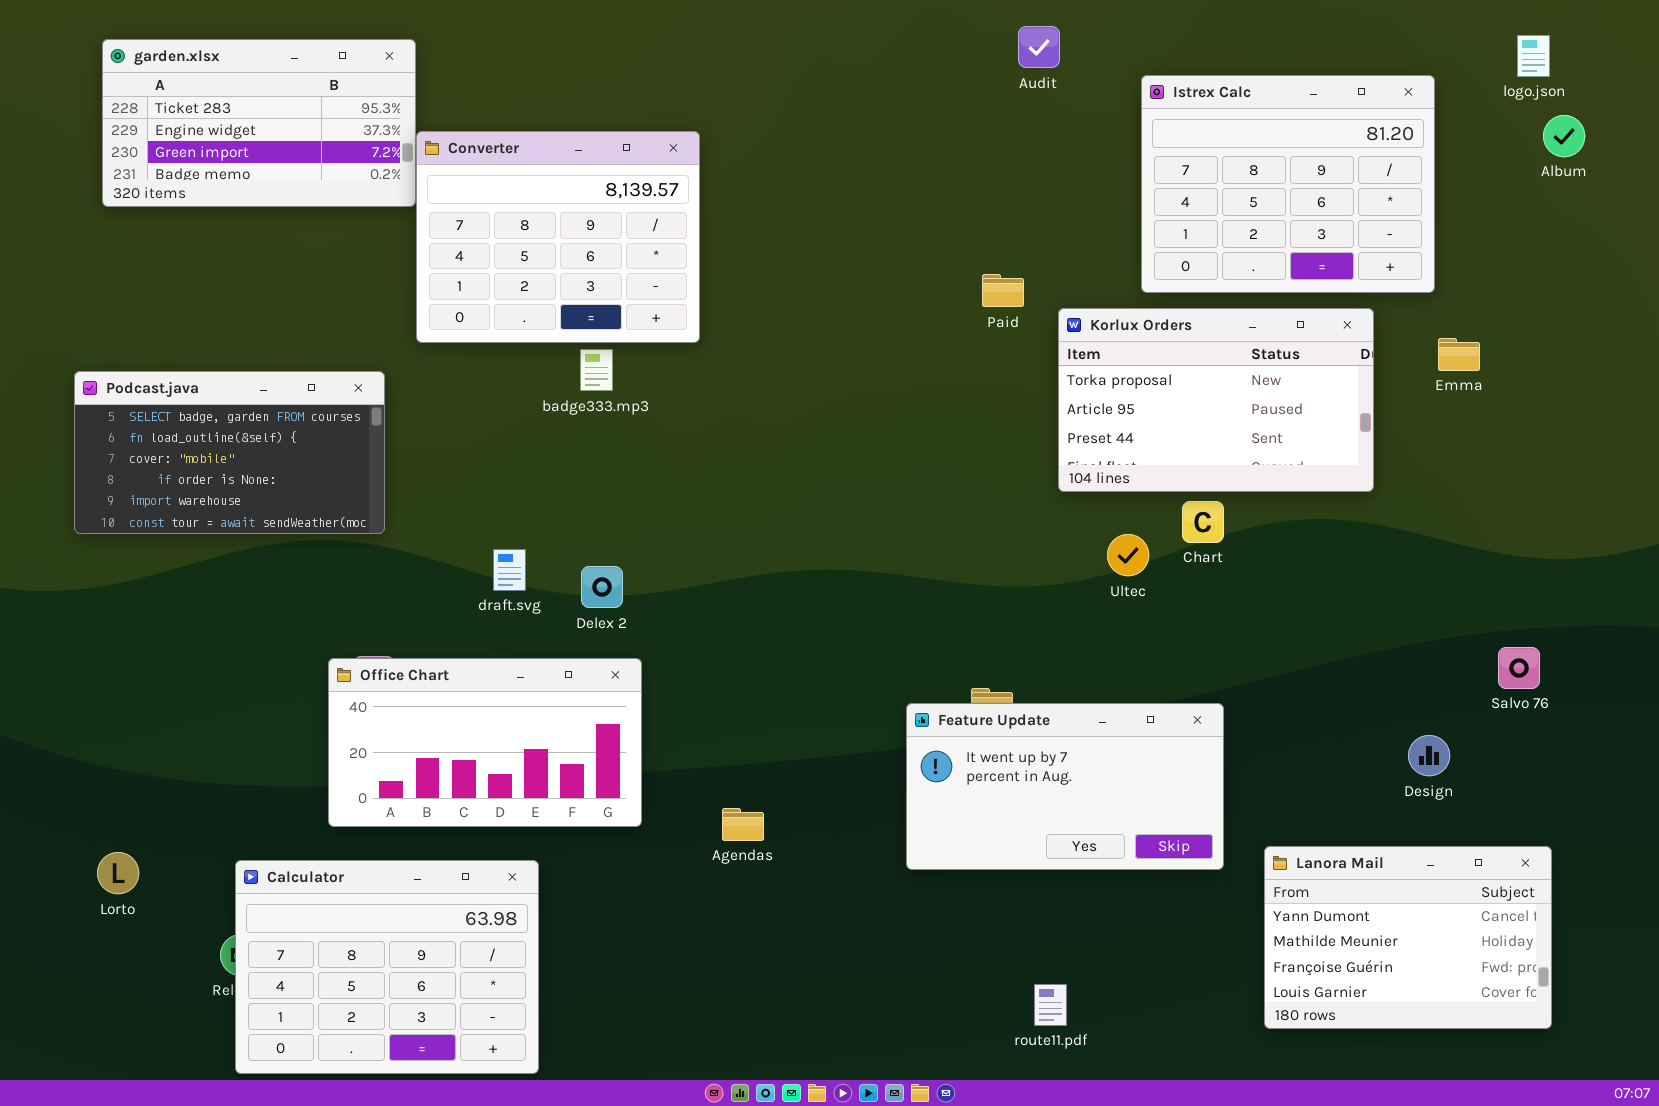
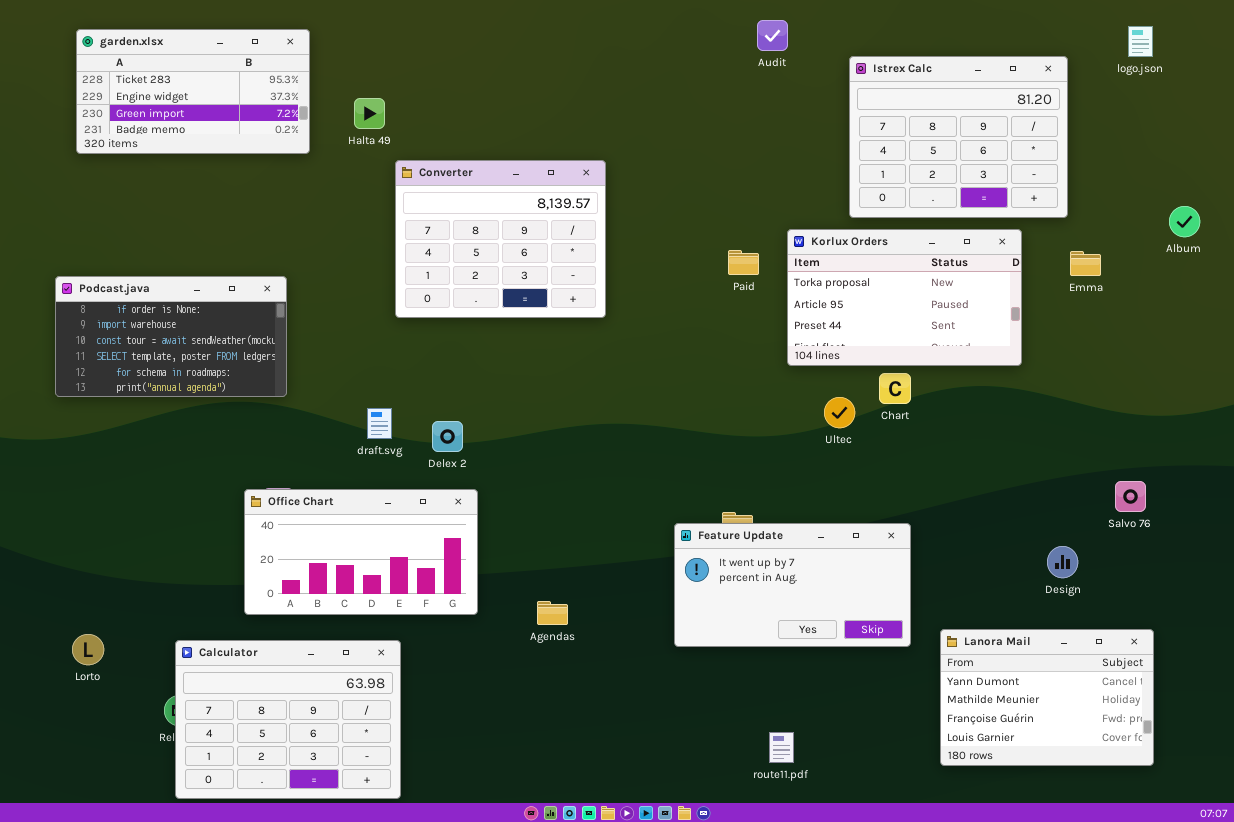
Album: [1543,115,1585,157] -> [1169,206,1200,237], moved
Converter: [416,131,700,343] -> [395,160,606,318], moved
Paid: [982,274,1024,307] -> [728,250,759,275], moved
Podcast.java: [74,371,385,534] -> [55,276,287,397], scrolled down 3 rows

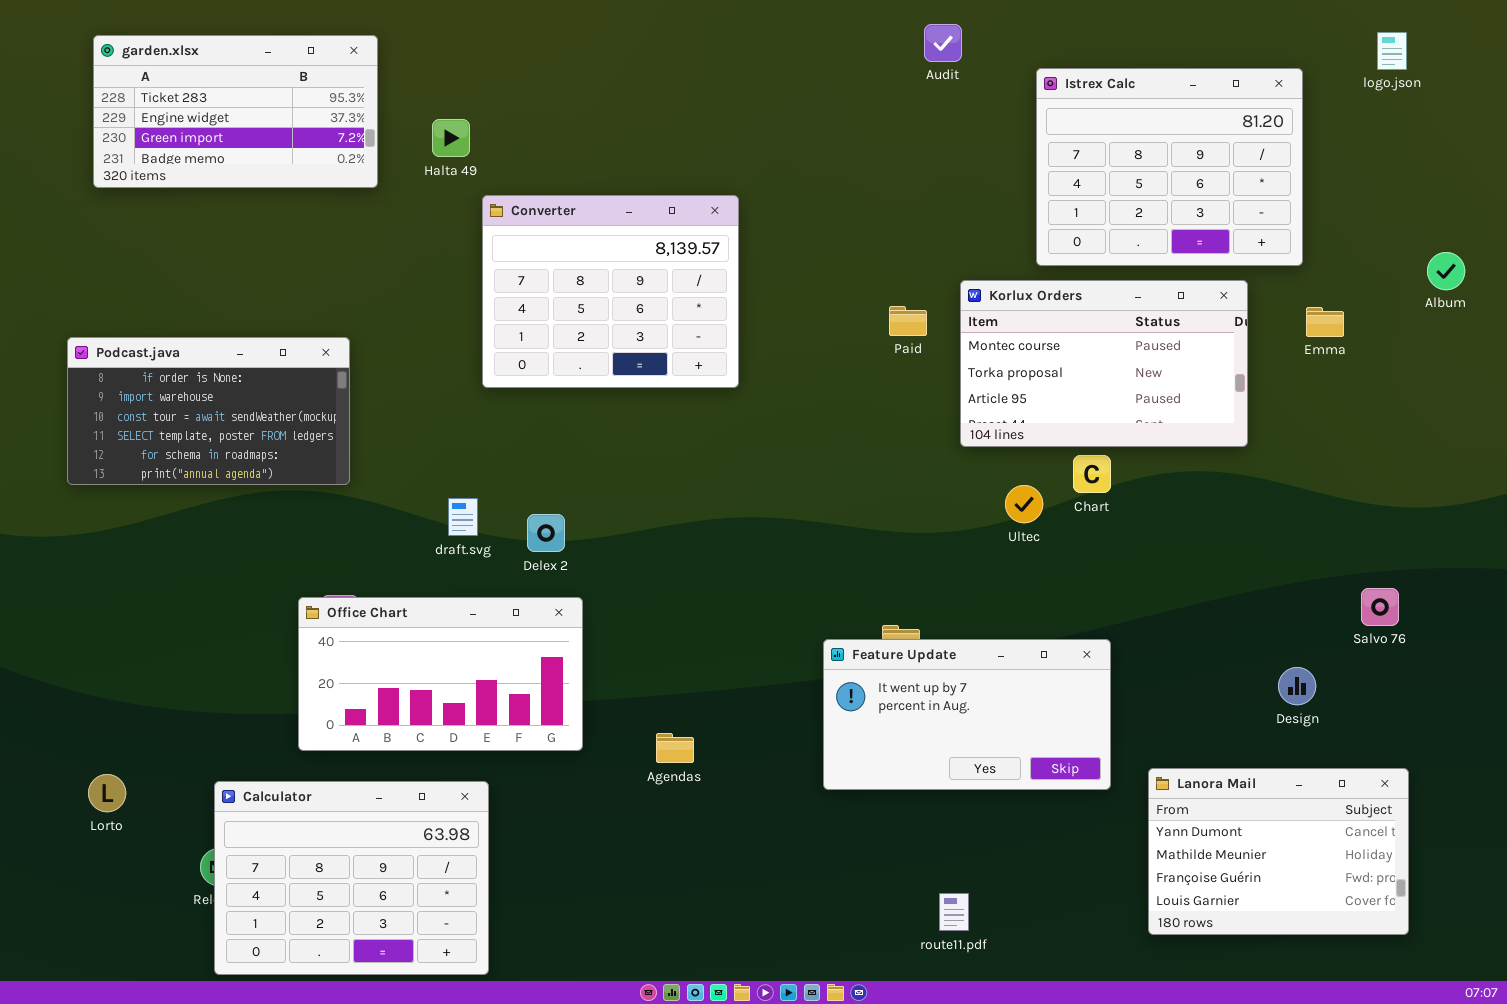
Korlux Orders: [787,229,1022,366] -> [960,280,1248,447], scrolled up 1 row

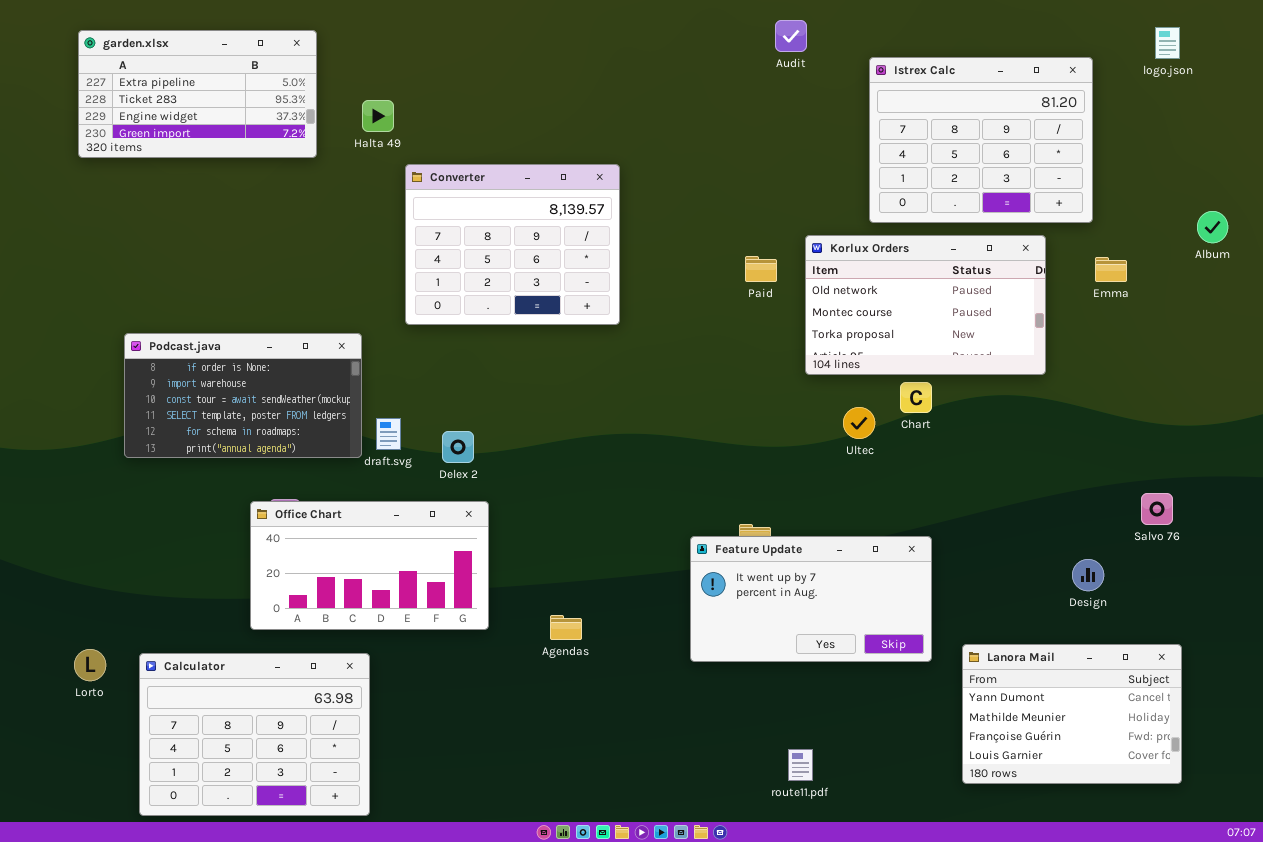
garden.xlsx: [93,35,378,188] -> [78,30,317,158], scrolled up 1 row
Korlux Orders: [960,280,1248,447] -> [805,235,1046,375], scrolled up 1 row
Podcast.java: [67,337,350,485] -> [124,333,362,458], moved
Calculator: [214,781,489,975] -> [139,653,370,816], moved

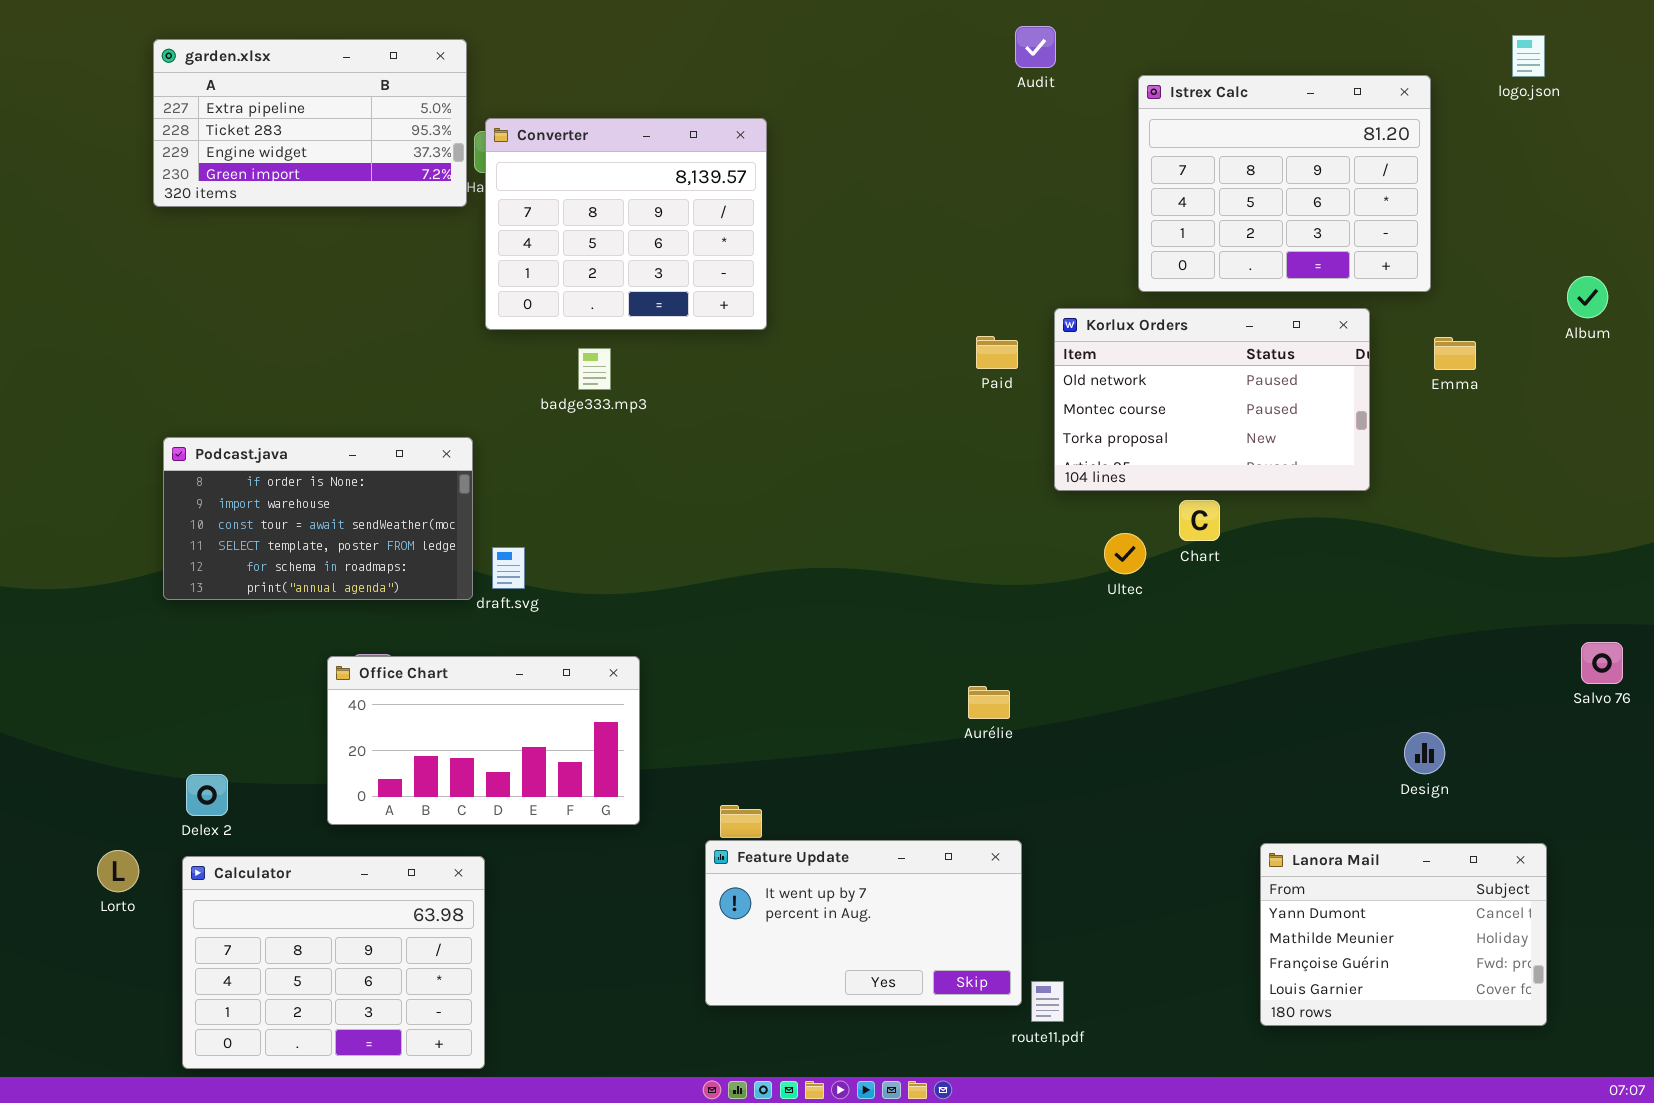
garden.xlsx: [78,30,317,158] -> [153,39,467,207], moved
Converter: [405,164,620,325] -> [485,118,767,330], moved
Delex 2: [442,431,474,463] -> [186,774,228,816], moved
Salvo 76: [1141,493,1173,525] -> [1581,642,1623,684], moved
Feature Update: [690,536,932,662] -> [705,840,1022,1006], moved

